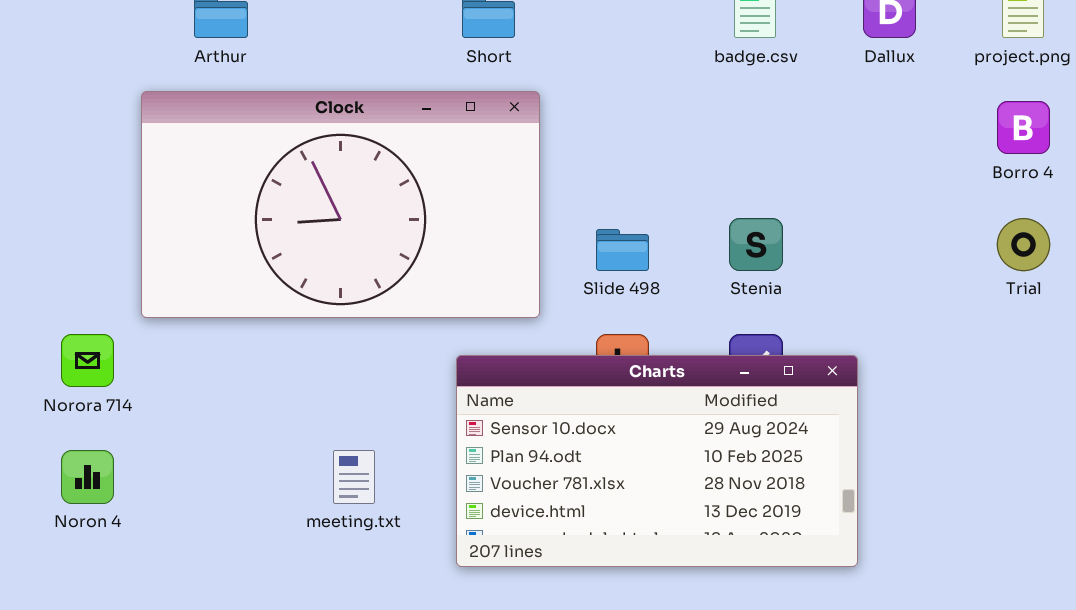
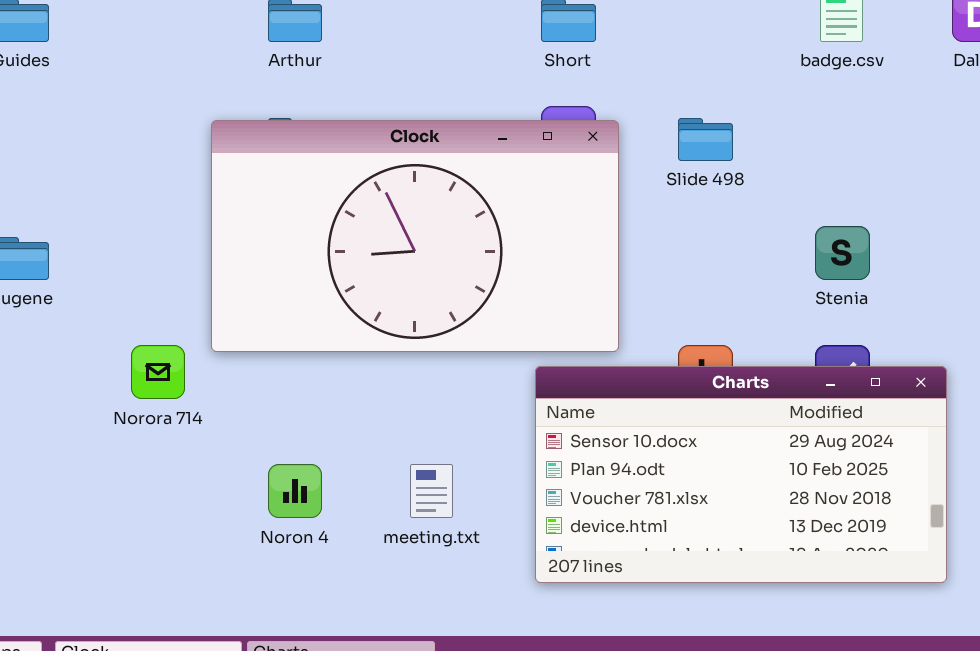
Clock: [141,91,540,318] -> [211,120,619,352], moved
Slide 498: [596,229,649,271] -> [678,118,733,161], moved
Noron 4: [61,450,114,504] -> [268,464,322,518], moved

